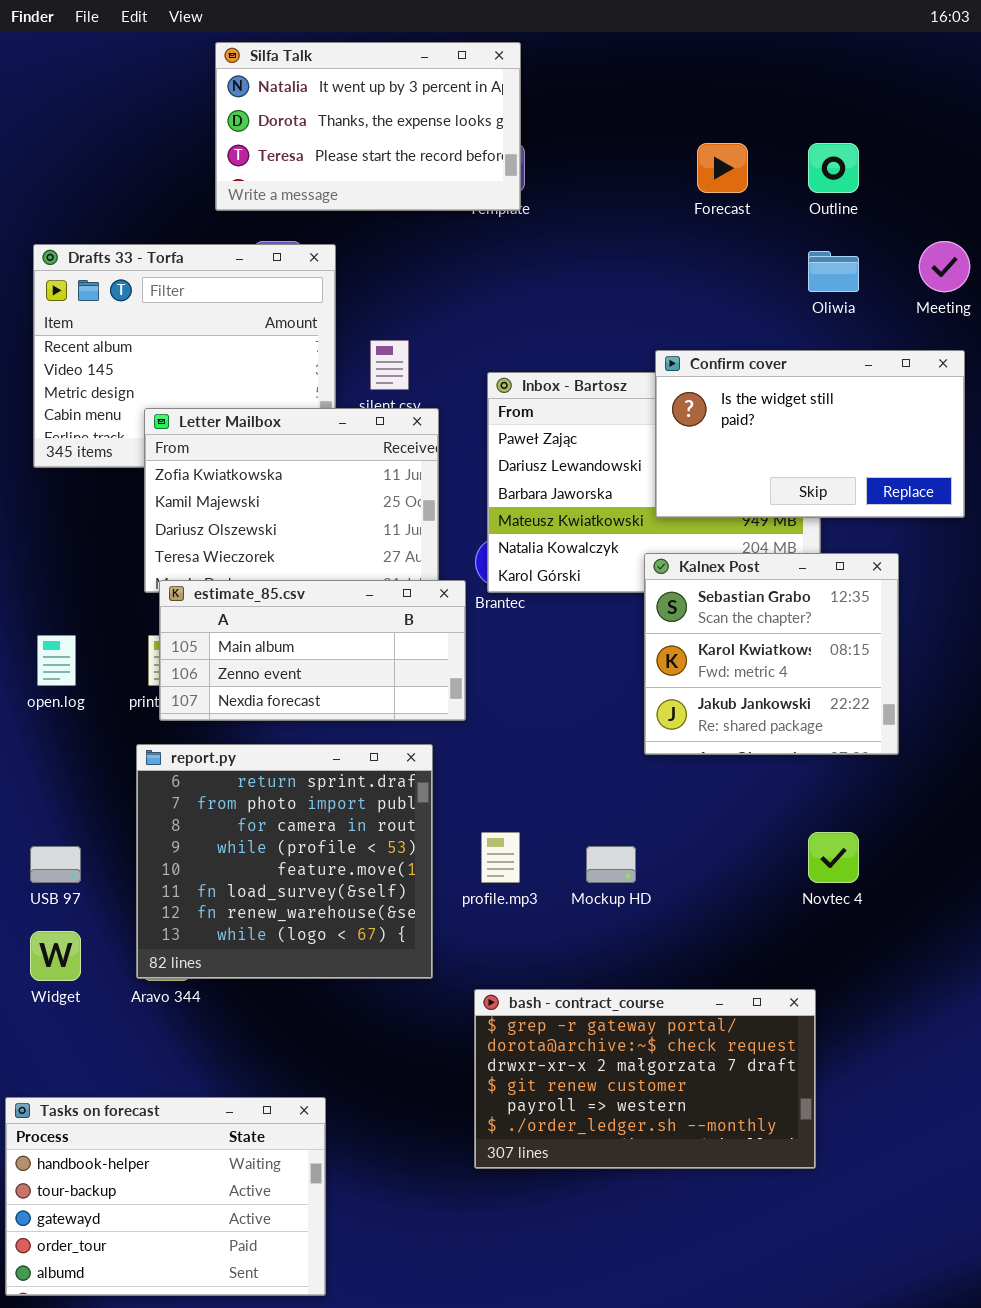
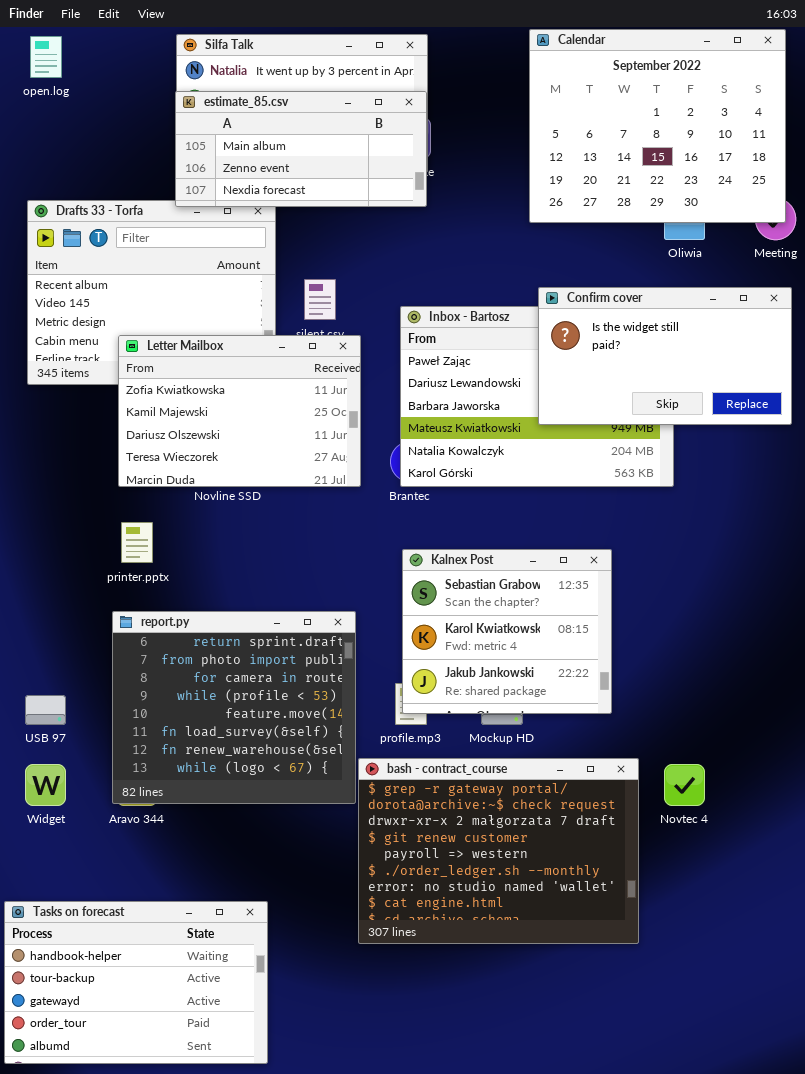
Calendar: none -> [529,29,786,223], opened
Kalnex Post: [644,553,899,755] -> [402,549,612,714], moved
estimate_85.csv: [159,580,466,721] -> [175,91,427,207], moved
open.log: [37,635,76,686] -> [30,36,62,78], moved
Novtec 4: [808,832,859,883] -> [664,764,705,806], moved
bash - contract_course: [474,989,816,1169] -> [358,758,639,944], moved, resized

